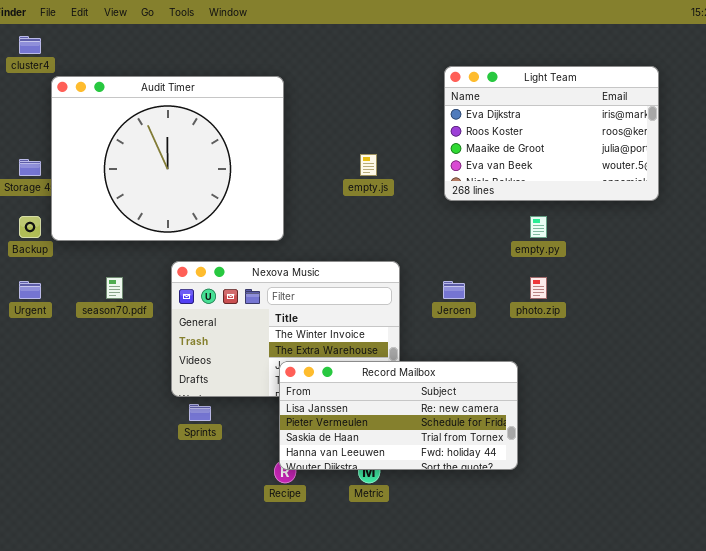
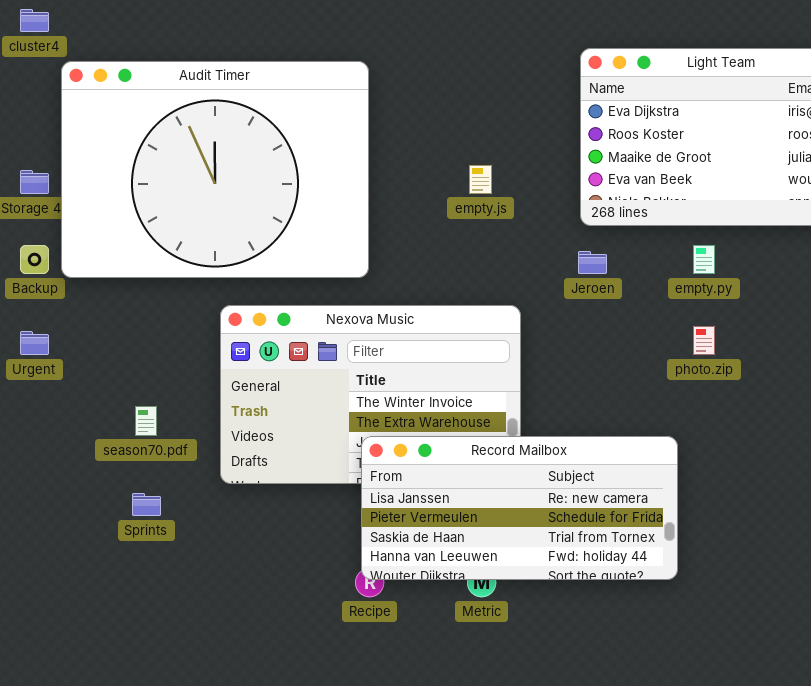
season70.pdf: [106,277,123,299] -> [135,406,157,436], moved
Jeroen: [443,281,465,299] -> [578,251,607,274], moved
Sprints: [189,404,211,421] -> [132,493,161,516], moved

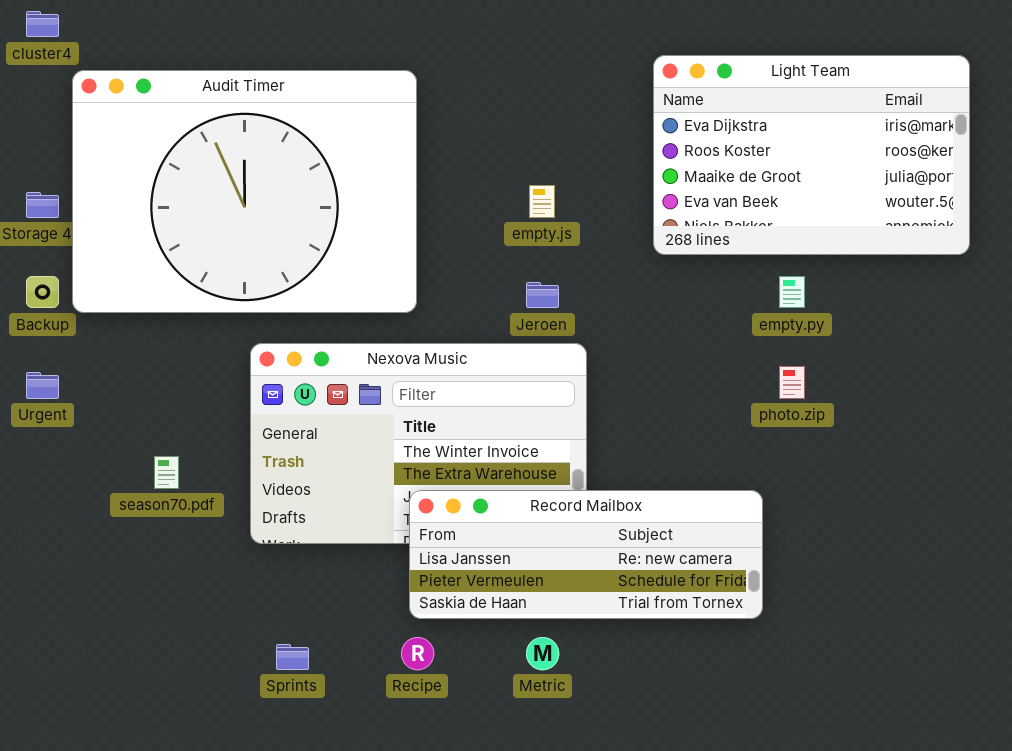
Jeroen: [578,251,607,274] -> [526,282,559,308], moved
Record Mailbox: [361,436,678,580] -> [409,490,763,619], resized
Sprints: [132,493,161,516] -> [276,644,309,670], moved

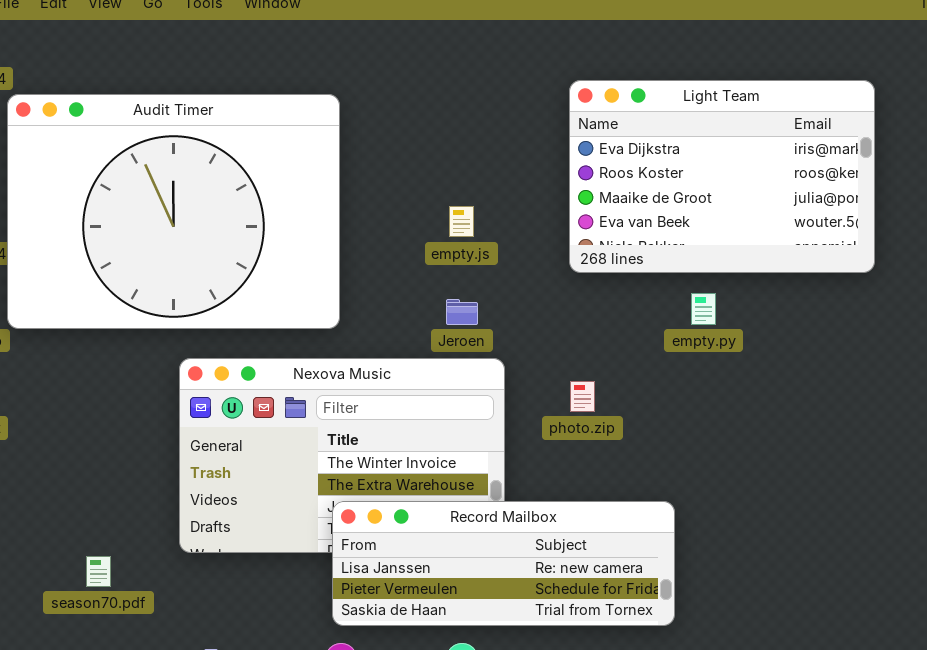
photo.zip: [779,366,805,399] -> [570,381,595,412], moved
season70.pdf: [154,456,179,489] -> [86,556,111,587], moved

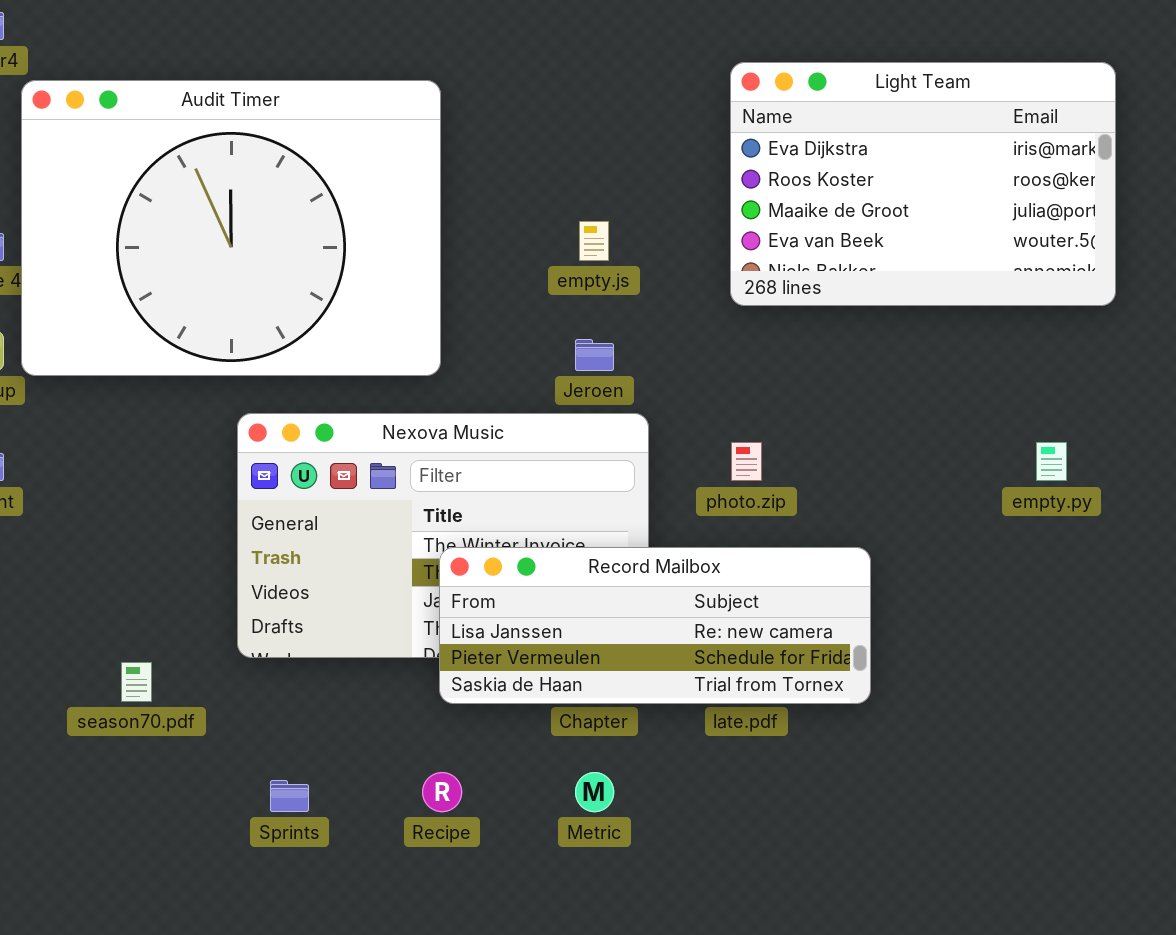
empty.py: [691,293,716,325] -> [1036,442,1067,481], moved
Record Mailbox: [332,501,675,626] -> [439,547,871,704], moved

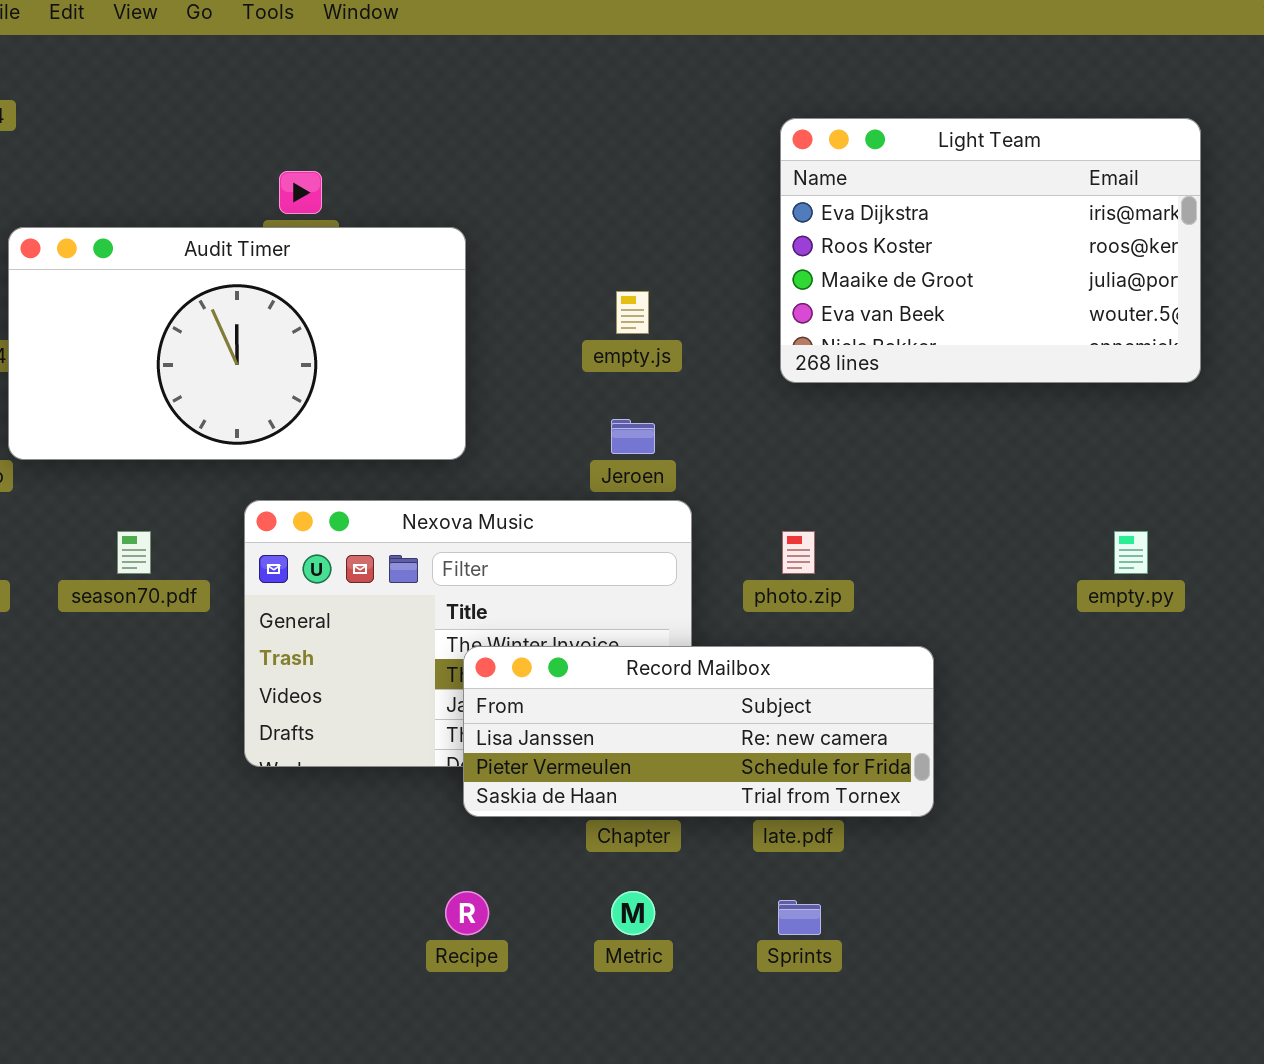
Audit Timer: [21,80,441,376] -> [8,227,466,460], resized
season70.pdf: [121,662,152,702] -> [117,531,151,574], moved
Sprints: [270,780,309,812] -> [778,900,821,935], moved

